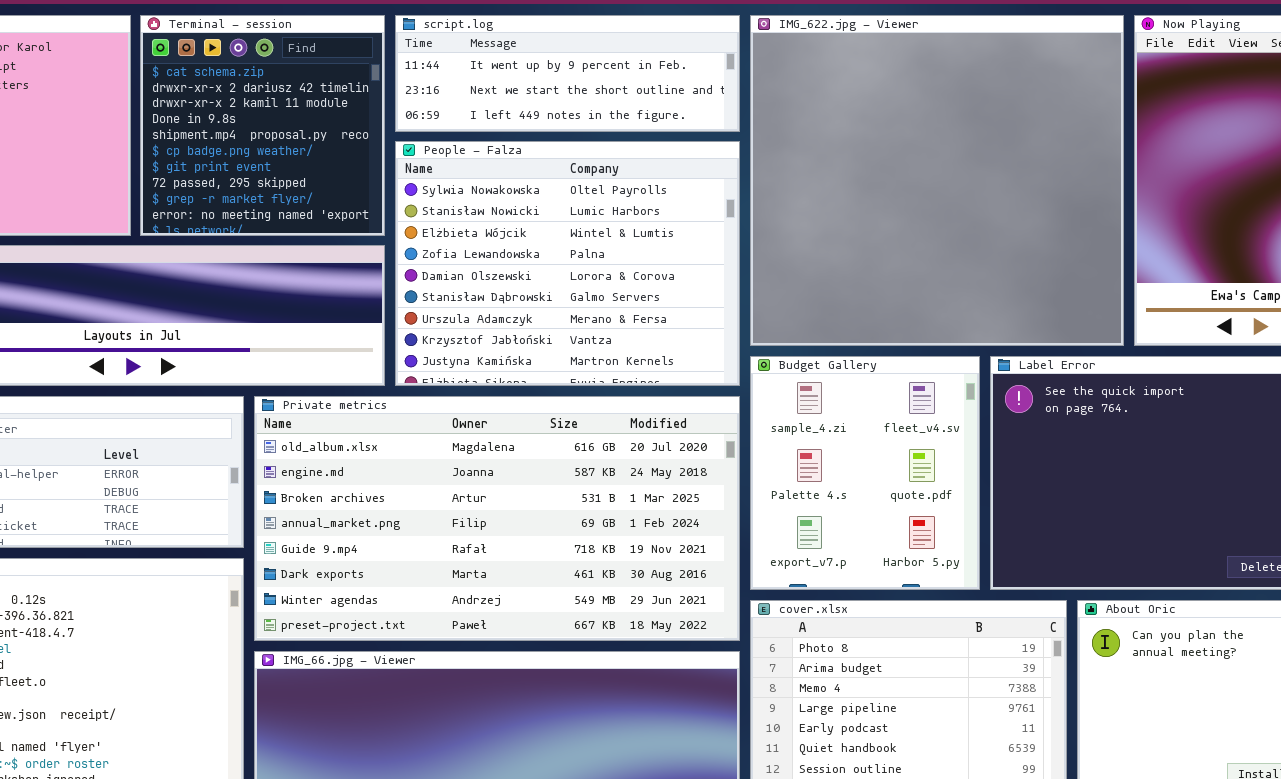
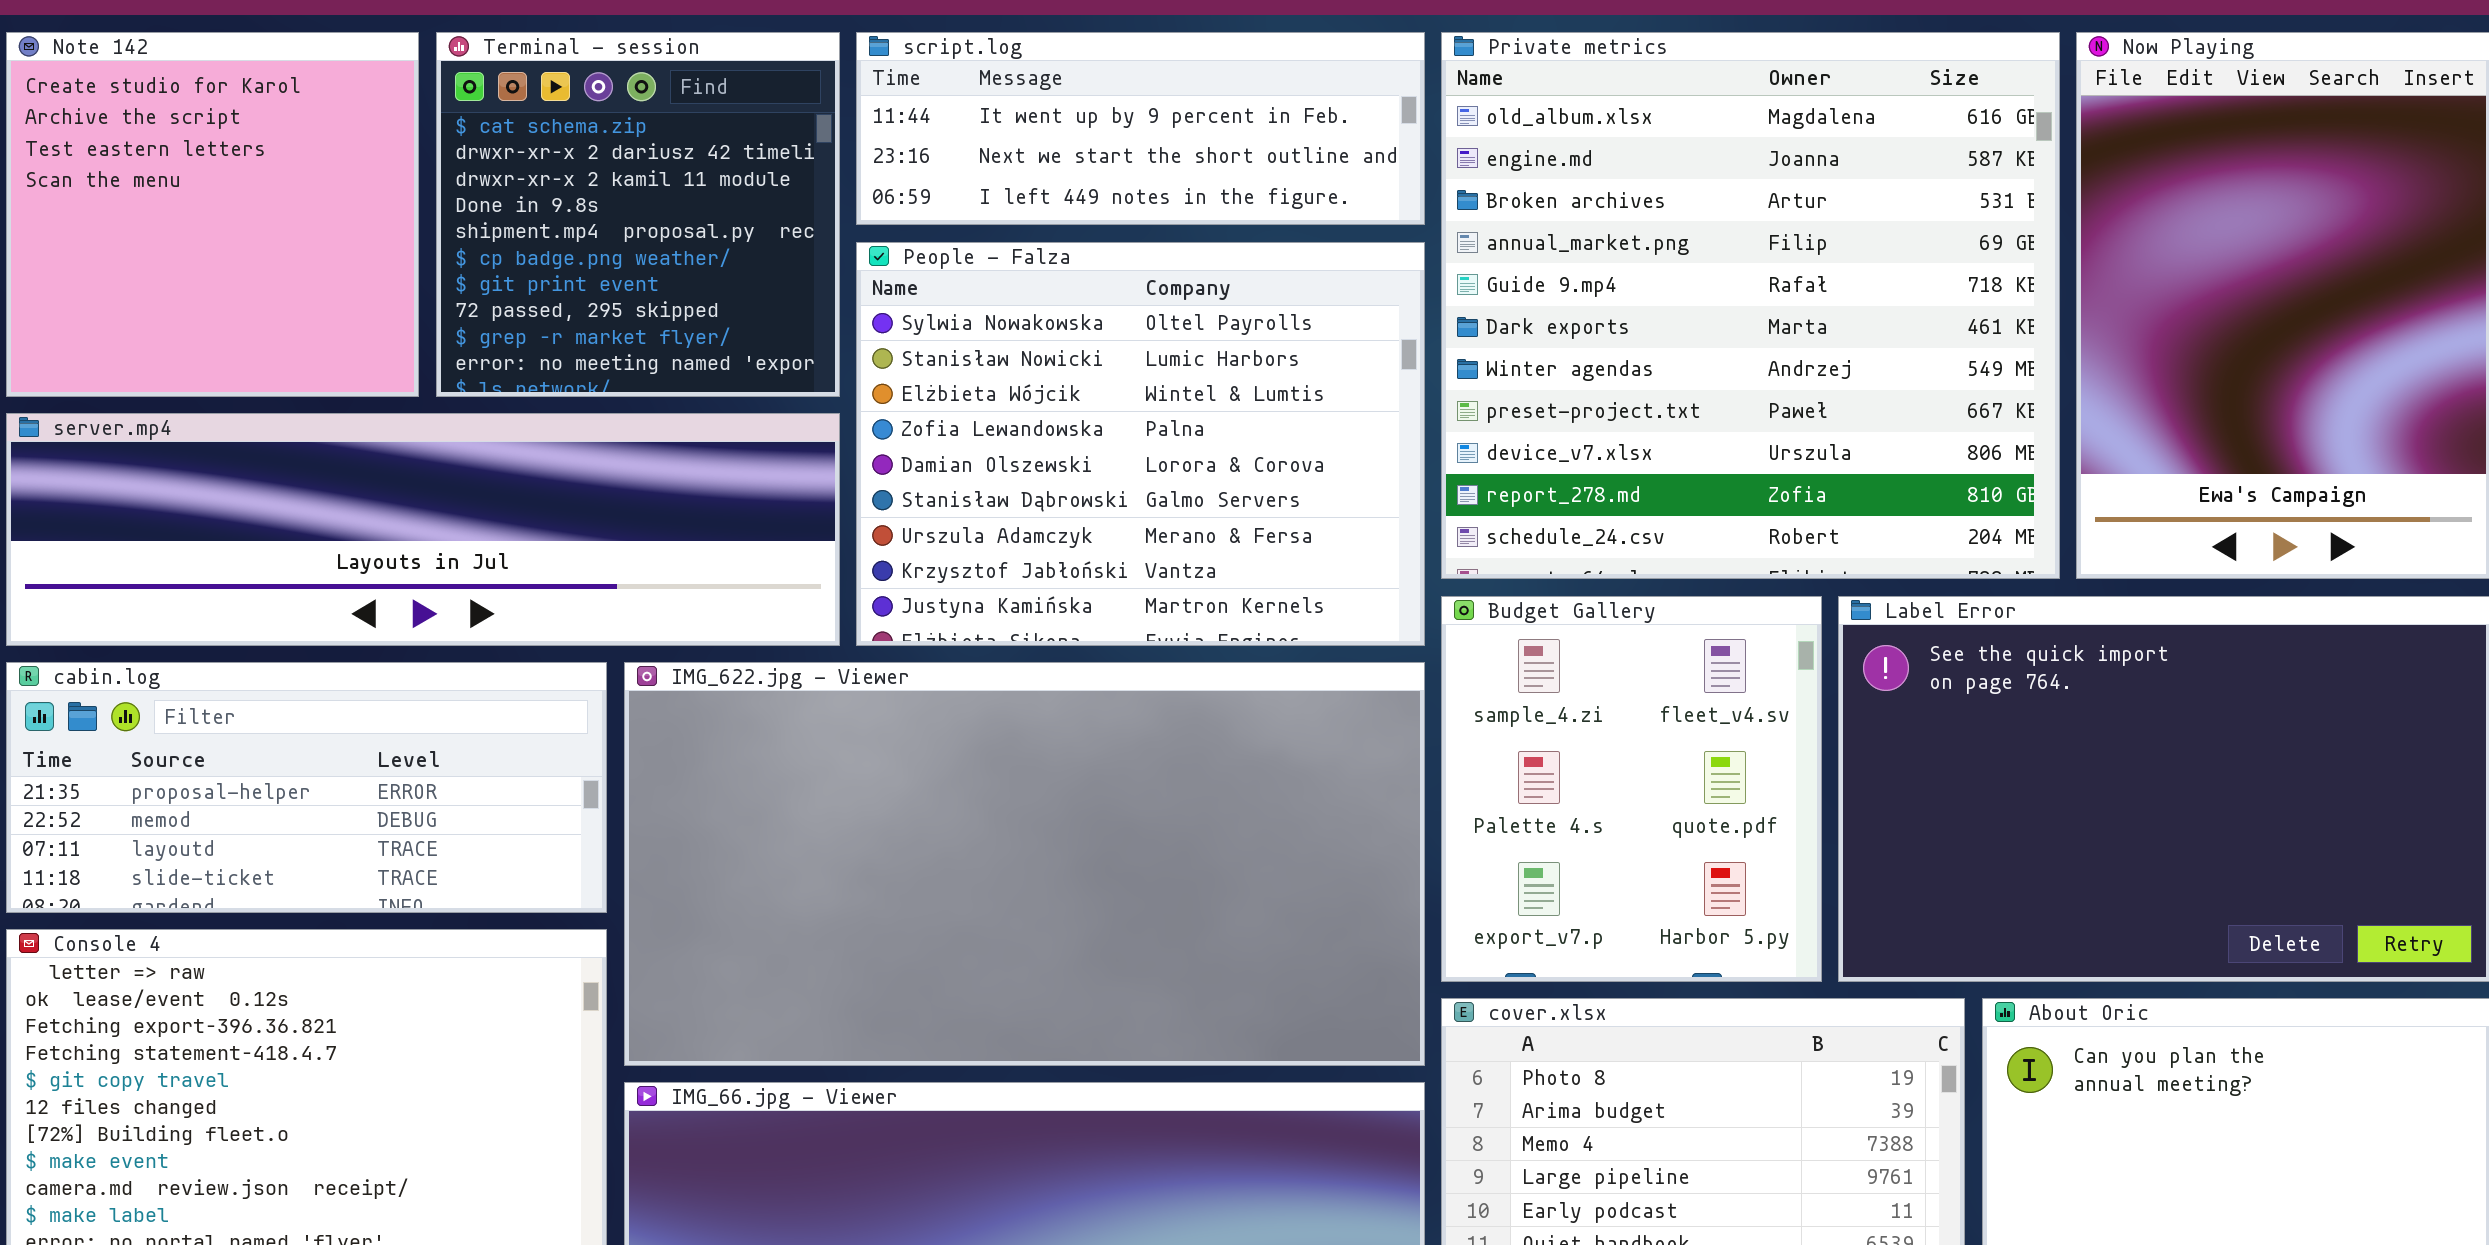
IMG_622.jpg - Viewer: [750,15,1124,346] -> [624,662,1425,1066], moved, resized
Private metrics: [254,396,740,641] -> [1441,32,2060,579], moved, resized

